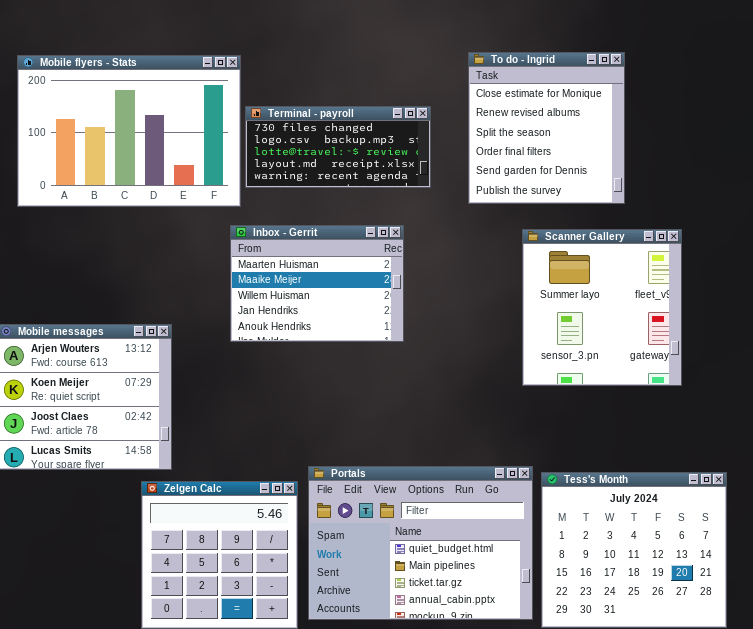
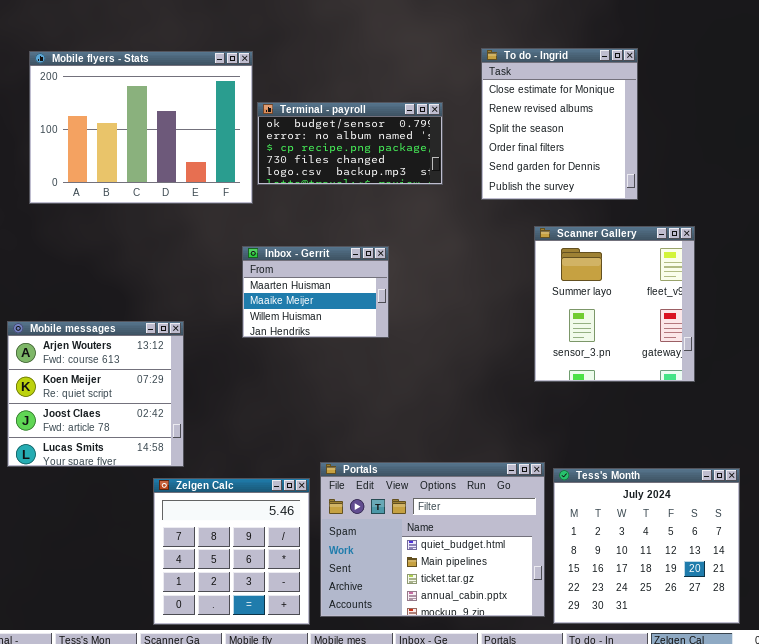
Terminal - payroll: [245,106,431,188] -> [257,102,443,185], scrolled up 3 rows
Inbox - Gerrit: [230,225,404,342] -> [242,246,389,338], resized

